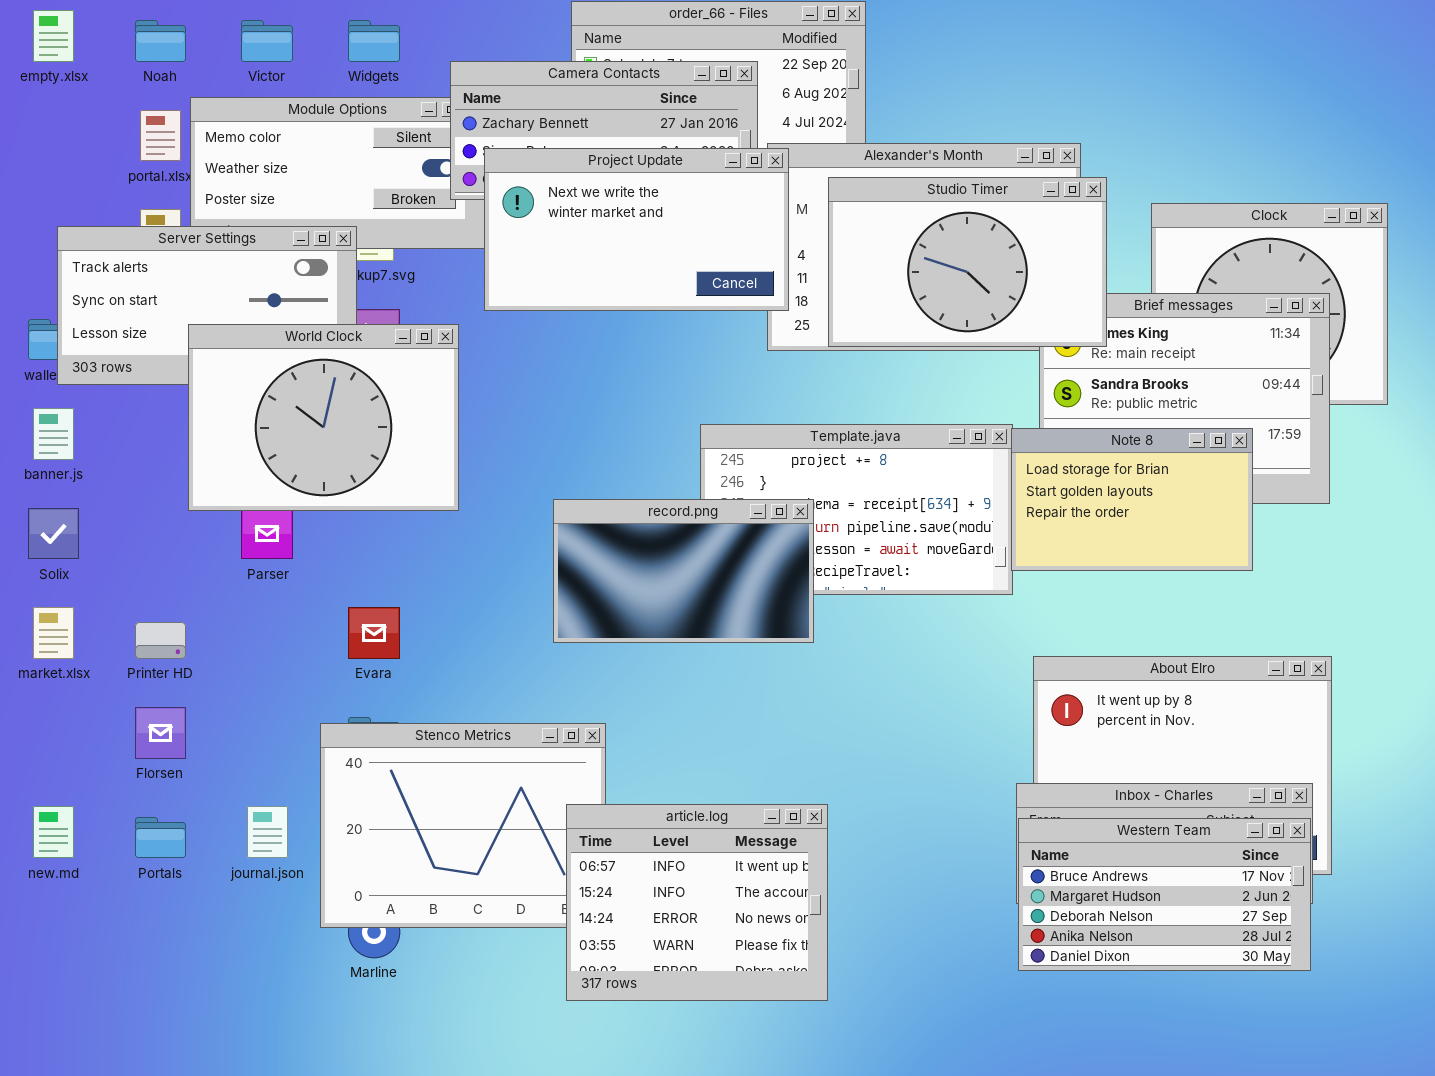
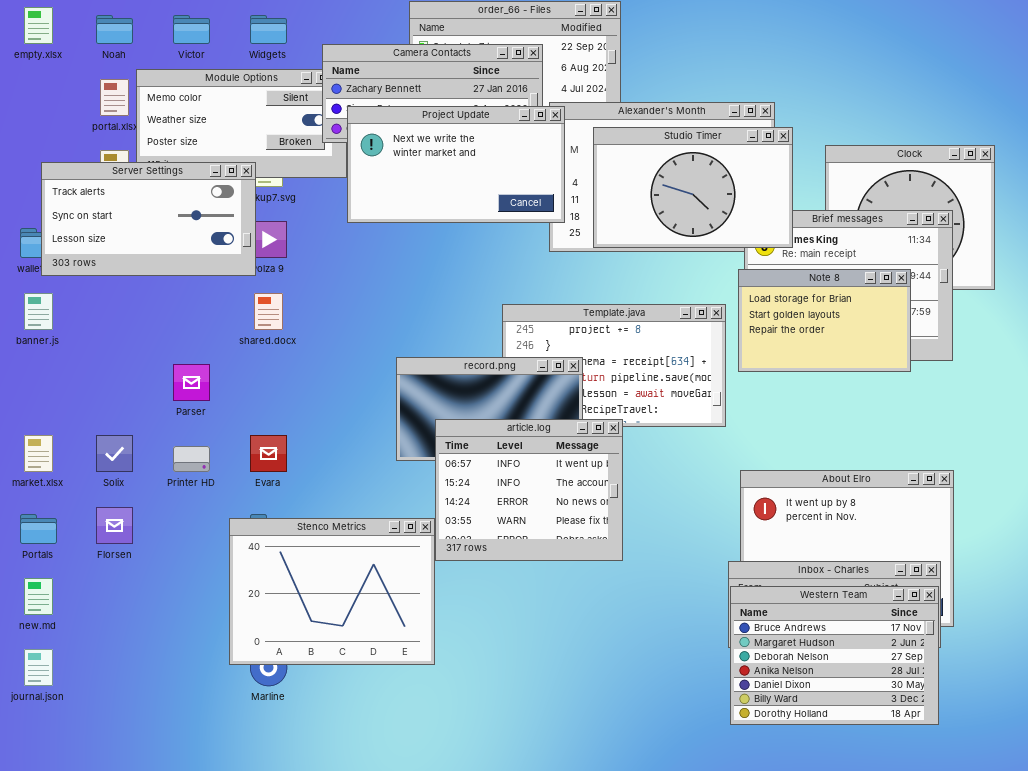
World Clock: [188,324,459,511] -> none, closed
Note 8: [1011,428,1253,571] -> [738,269,911,372], moved
Solix: [28,508,79,559] -> [96,435,133,472], moved
Printer HD: [135,622,186,659] -> [173,446,210,472], moved
article.log: [566,804,828,1001] -> [435,419,623,561], moved
journal.json: [247,806,288,858] -> [24,649,53,686], moved
Portals: [135,817,186,858] -> [20,514,57,544], moved
Western Team: [1018,818,1311,971] -> [730,586,939,725], resized

